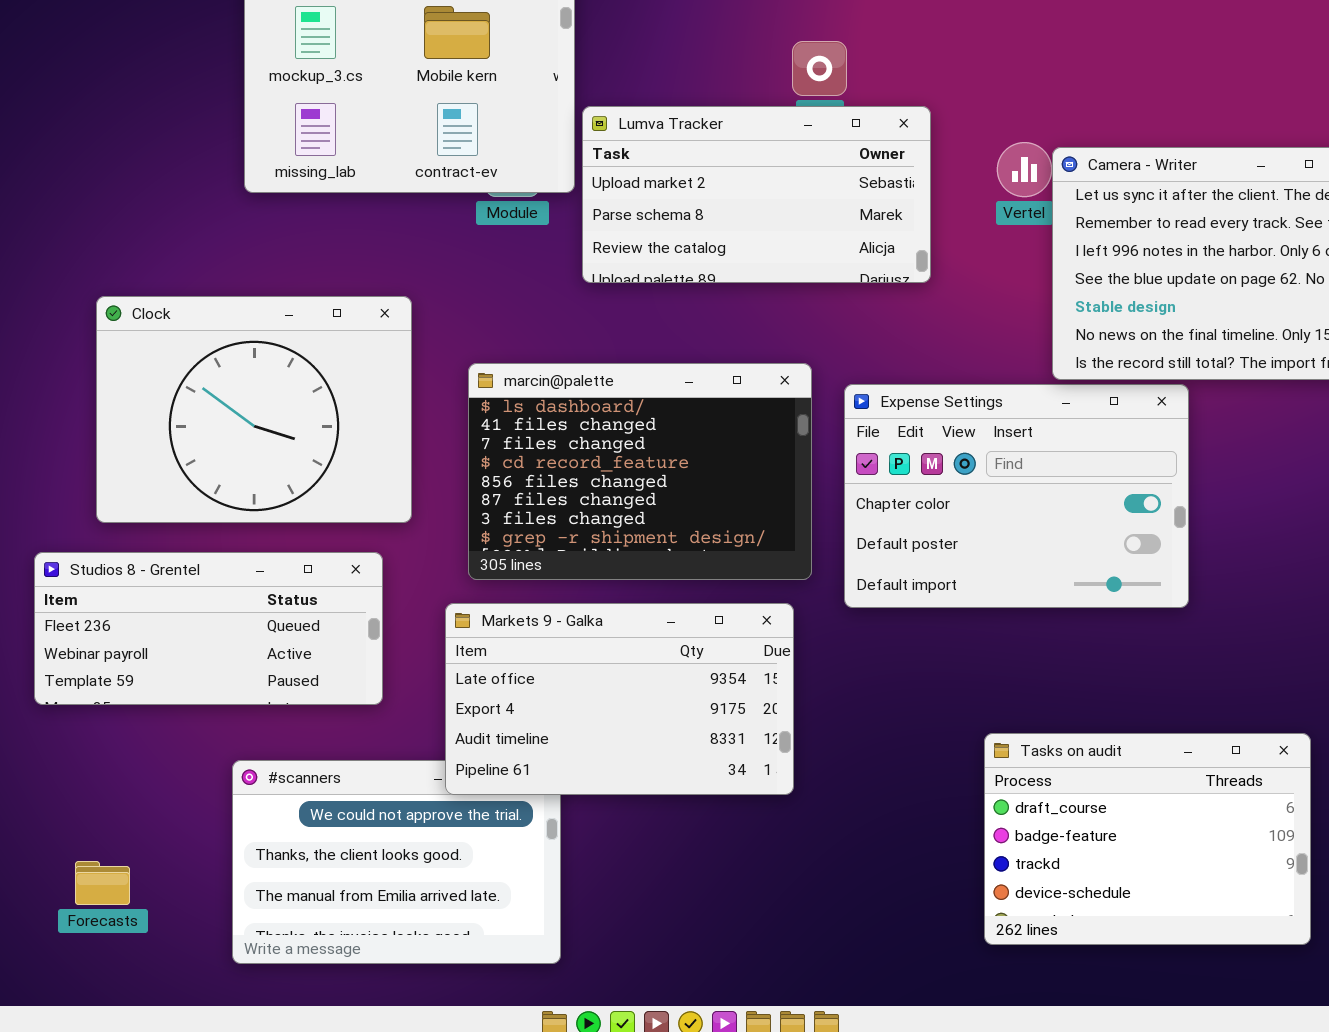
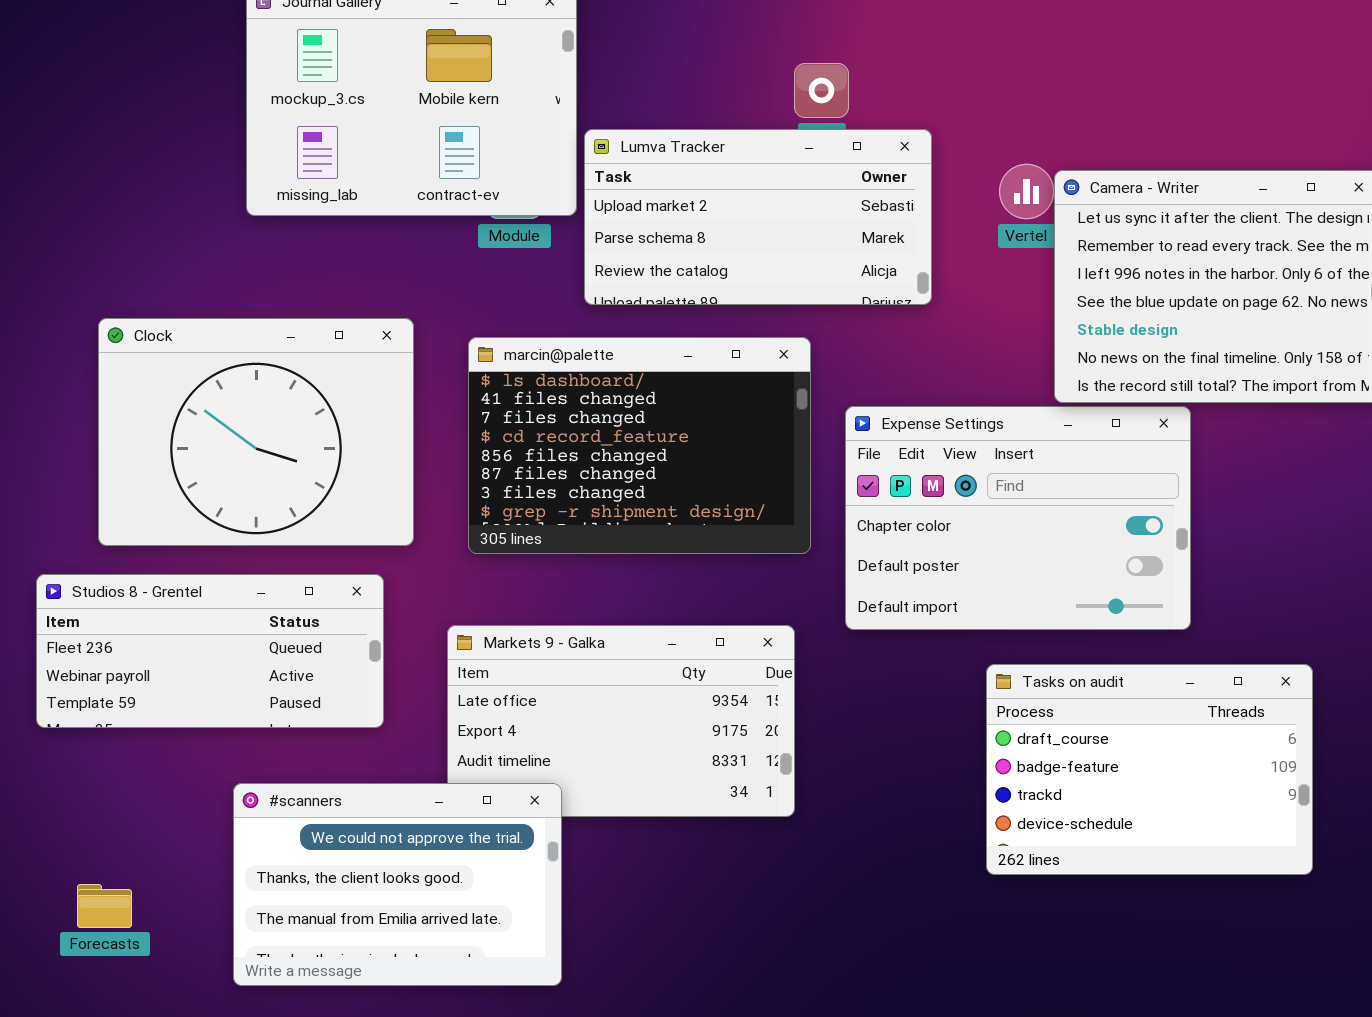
marcin@palette: [468,363,812,580] -> [468,337,811,554], moved
Tasks on audit: [984,733,1311,945] -> [986,664,1313,875], moved
#scanners: [232,760,561,964] -> [233,783,562,986], raised

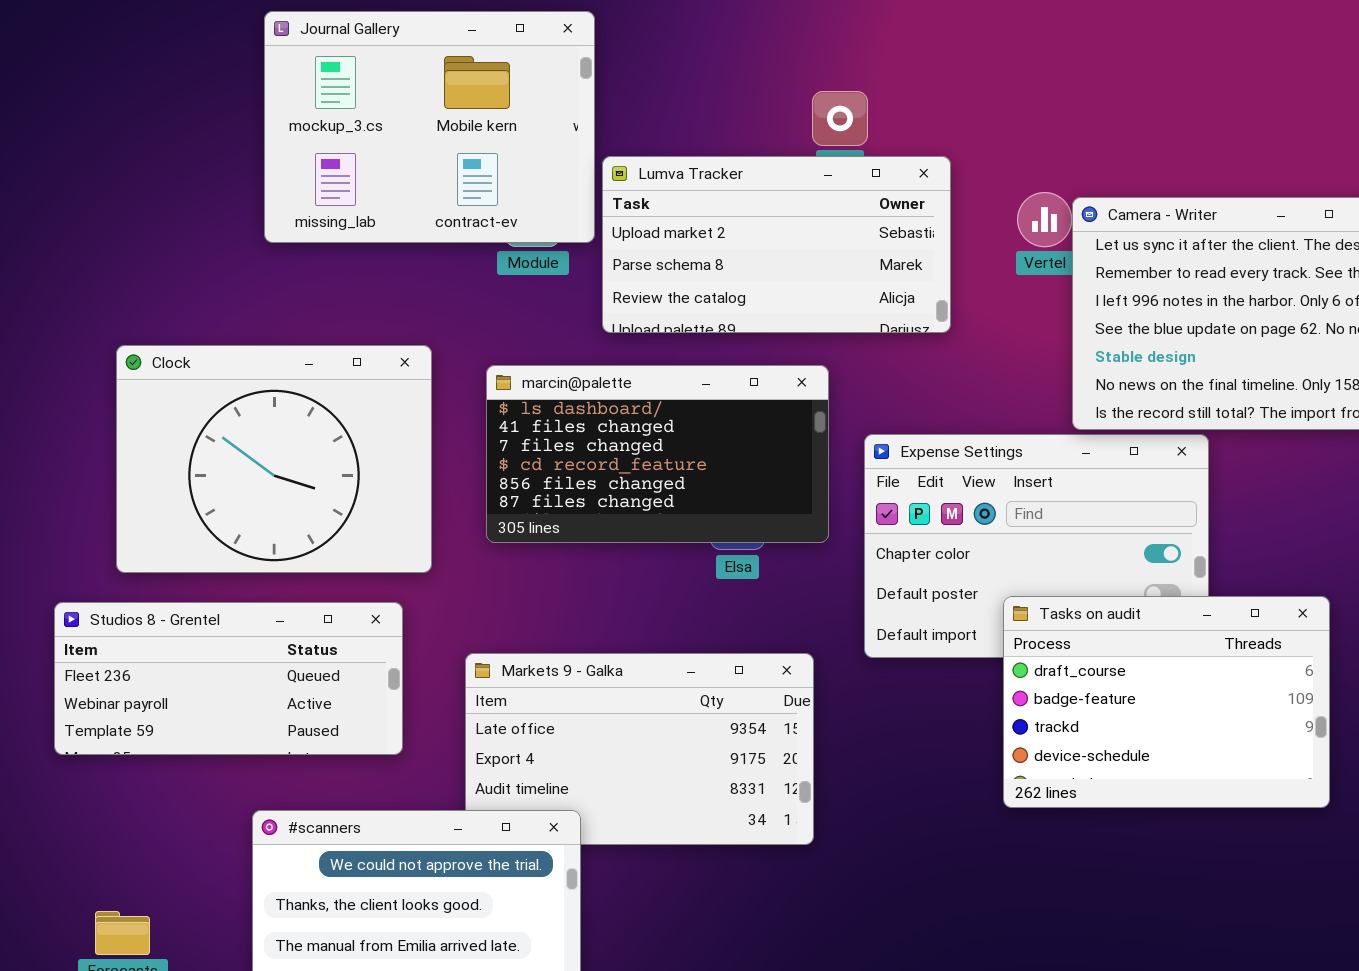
marcin@palette: [468,337,811,554] -> [486,365,829,543], resized
Tasks on audit: [986,664,1313,875] -> [1003,596,1330,808], moved

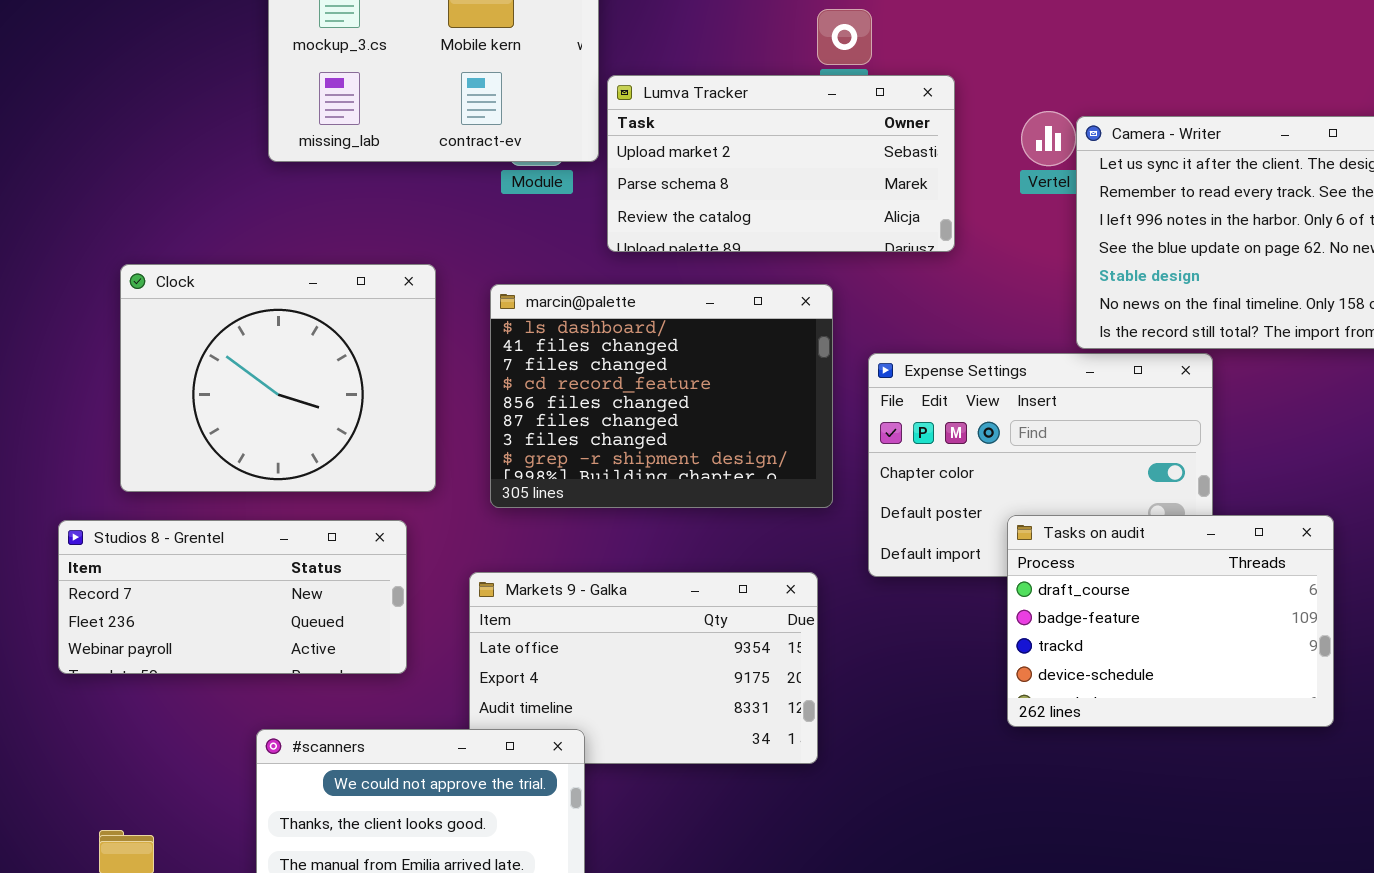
marcin@palette: [486,365,829,543] -> [490,284,833,508], resized
Studios 8 - Grentel: [54,602,403,755] -> [58,520,407,674], scrolled up 1 row

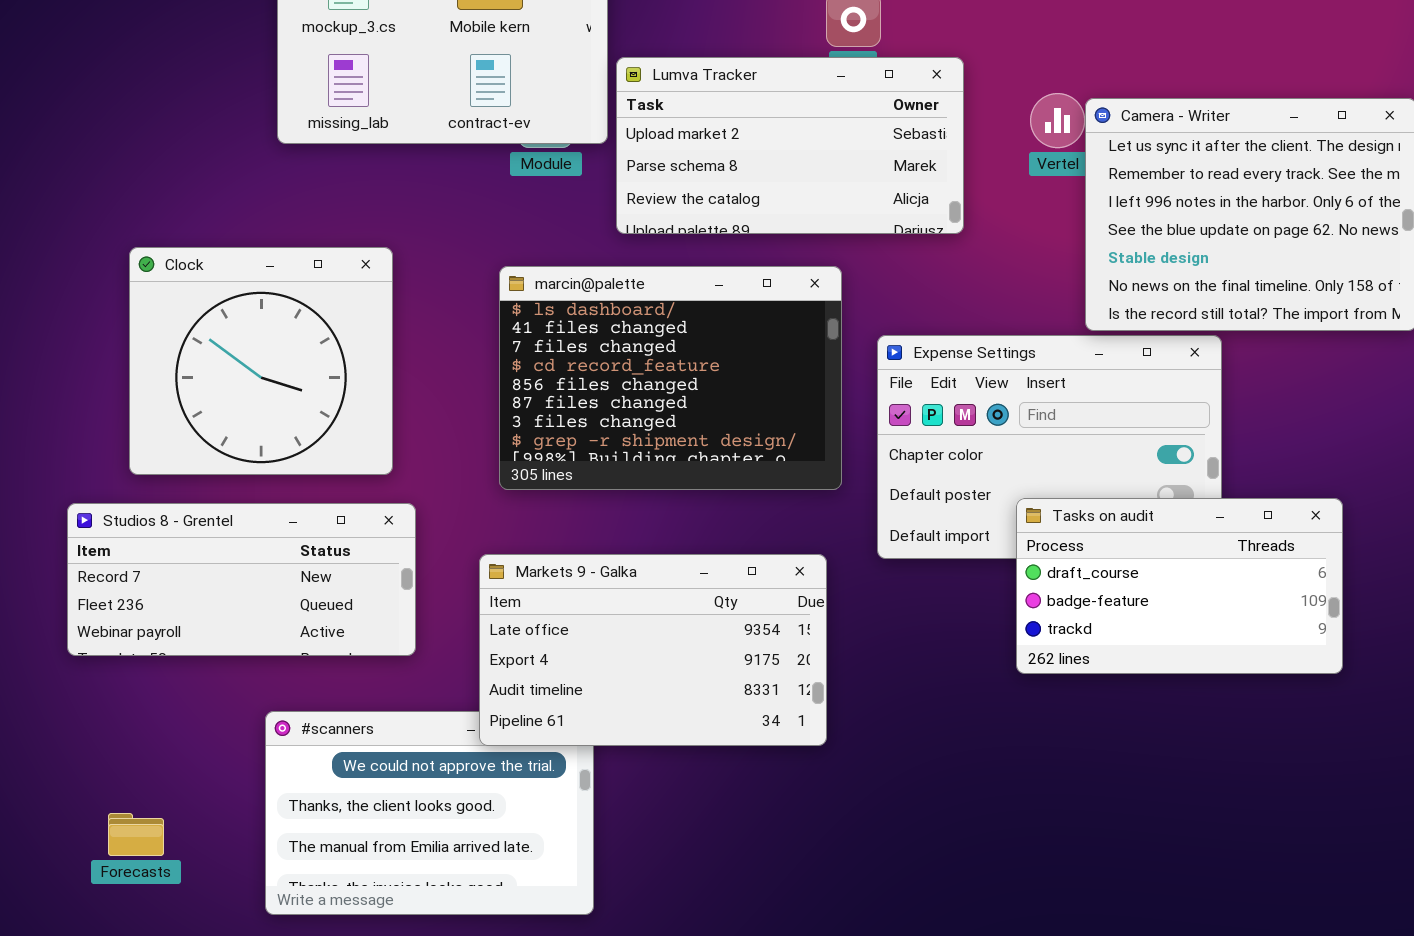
Clock: [120,264,436,492] -> [129,247,393,475], resized
Tasks on audit: [1007,515,1334,727] -> [1016,498,1343,674], resized
Markets 9 - Galka: [469,572,818,764] -> [479,554,827,746], raised

